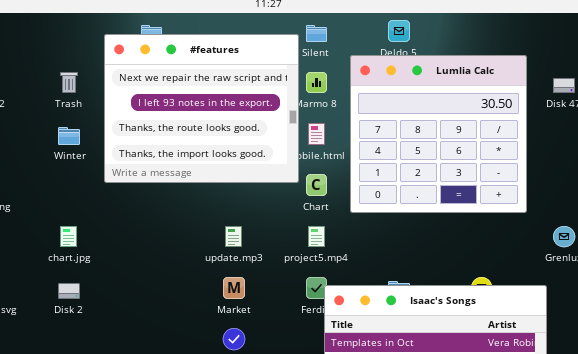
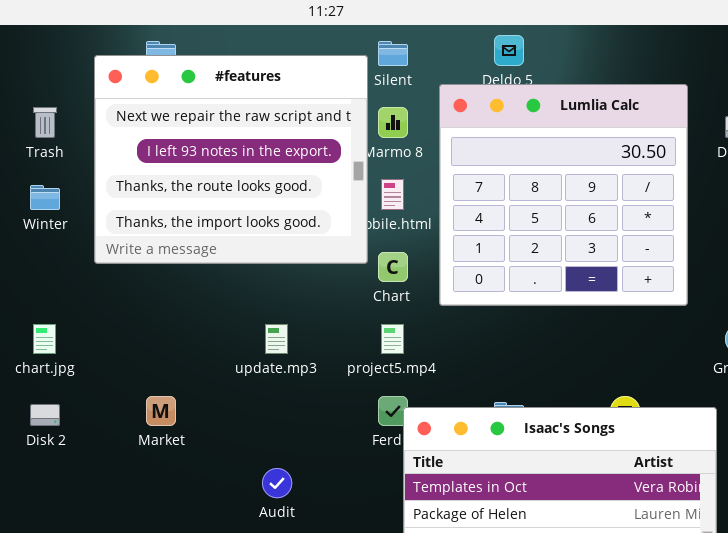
Market: [223,277,245,299] -> [146,396,176,426], moved

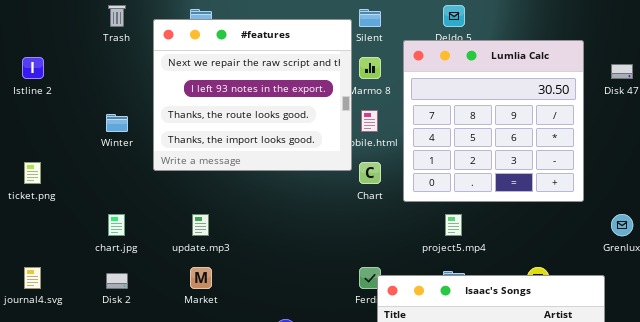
Trash: [33,107,57,138] -> [108,5,126,27], moved
update.mp3: [265,324,288,354] -> [192,214,209,236], moved
project5.mp4: [381,324,404,354] -> [445,214,462,236], moved

